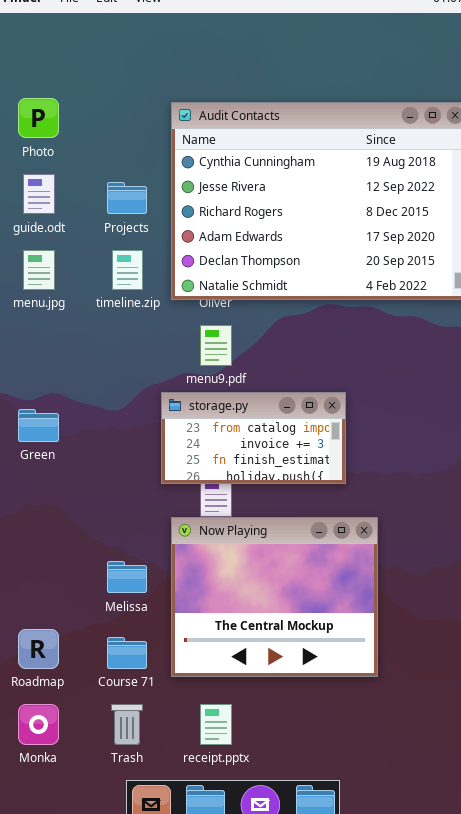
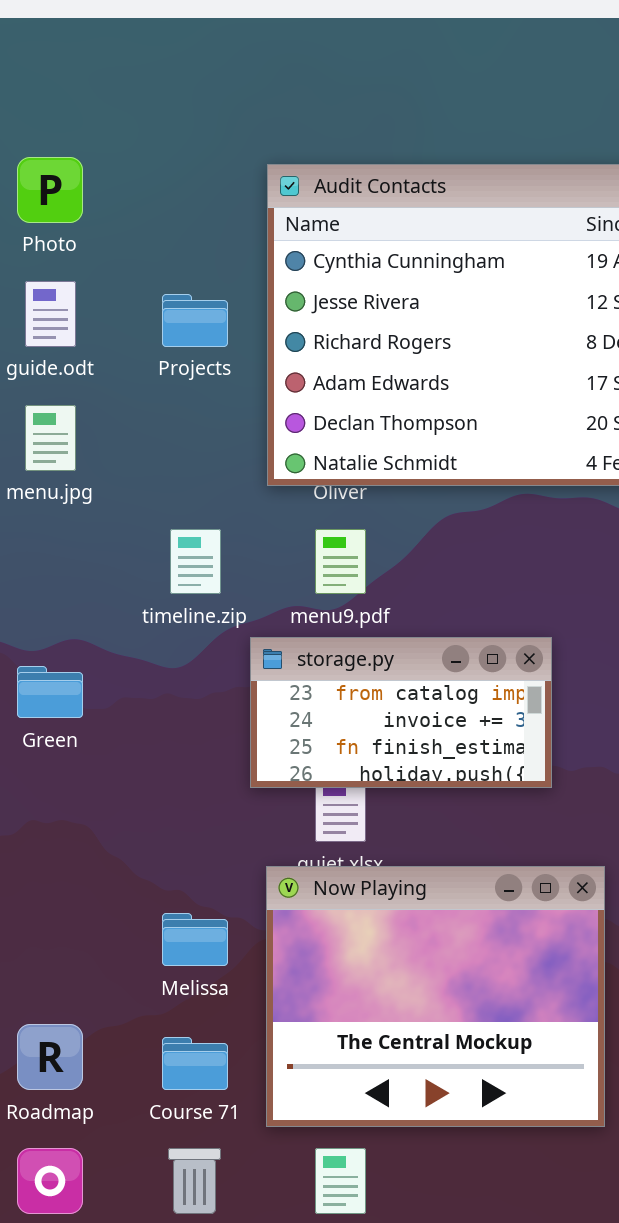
timeline.zip: [112,250,143,290] -> [170,529,221,594], moved
Now Playing: [171,517,378,677] -> [266,866,605,1127], moved

